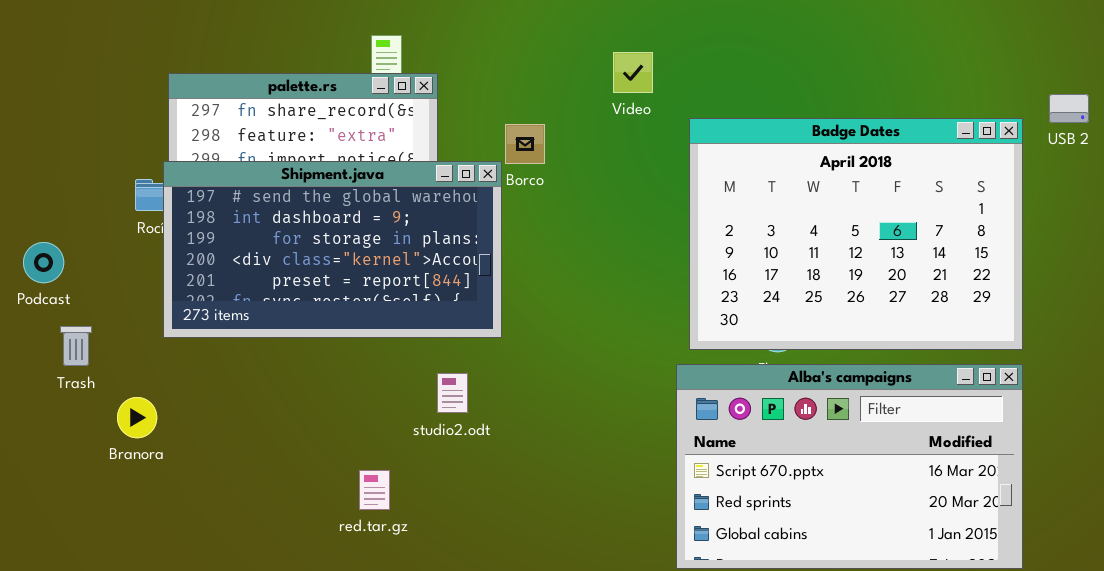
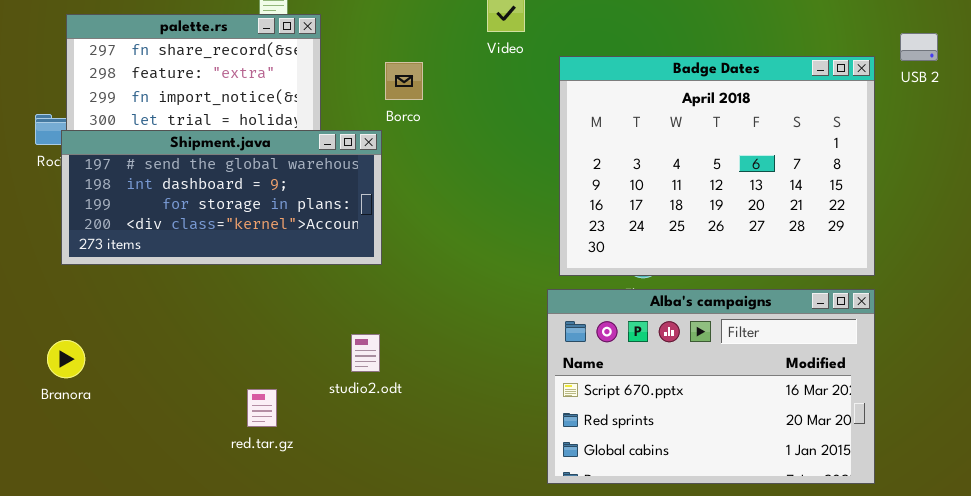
Shipment.java: [163,161,502,338] -> [61,130,382,265], resized
studio2.odt: [437,373,468,413] -> [351,334,380,372], moved
Branora: [117,397,157,438] -> [47,340,85,378], moved

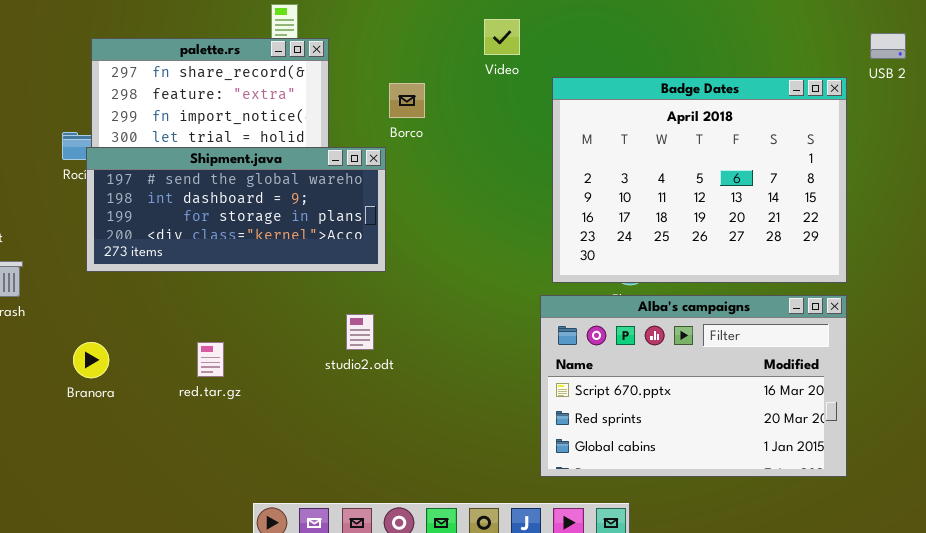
USB 2: [900,33,938,61] -> [870,33,906,59], moved
studio2.odt: [351,334,380,372] -> [346,314,374,350], moved
red.tar.gz: [247,389,277,427] -> [197,342,224,377], moved

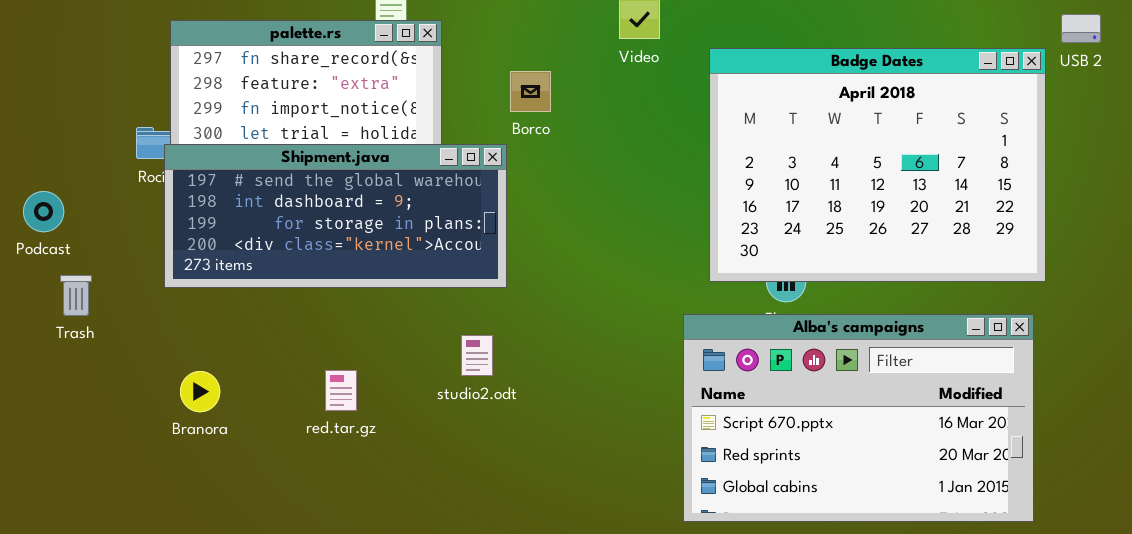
Badge Dates: [552,77,847,283] -> [709,48,1046,282], moved
red.tar.gz: [197,342,224,377] -> [325,370,357,411], moved
Branora: [73,342,109,378] -> [180,371,220,412], moved

